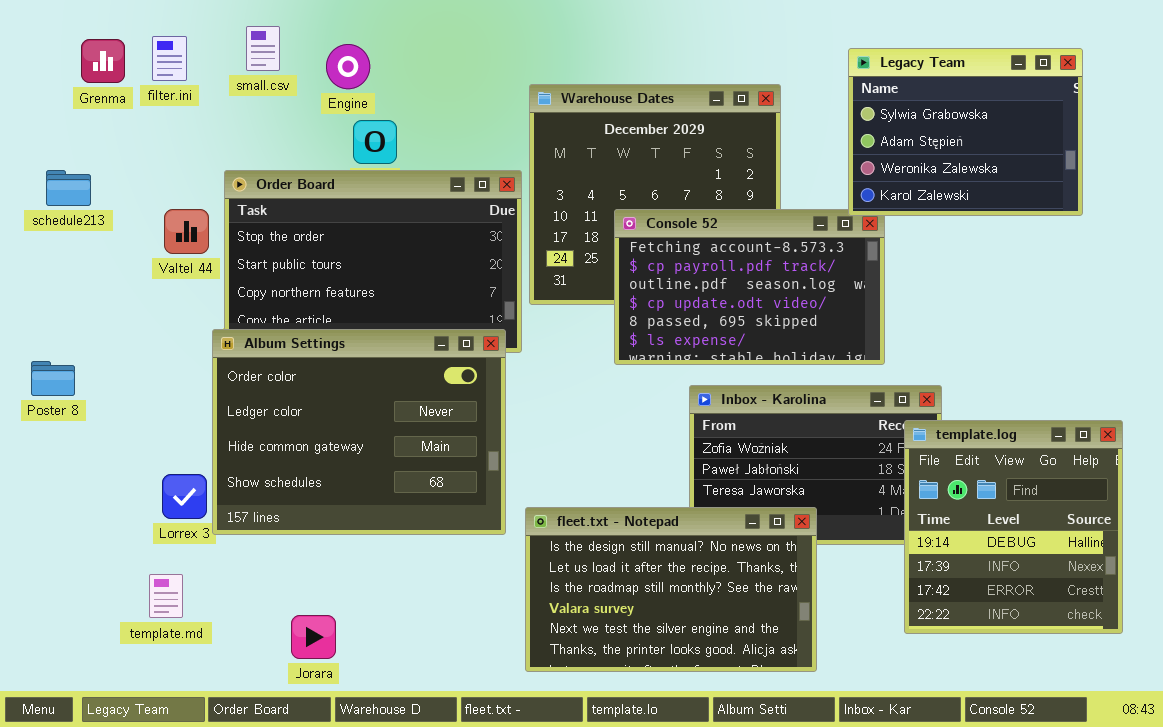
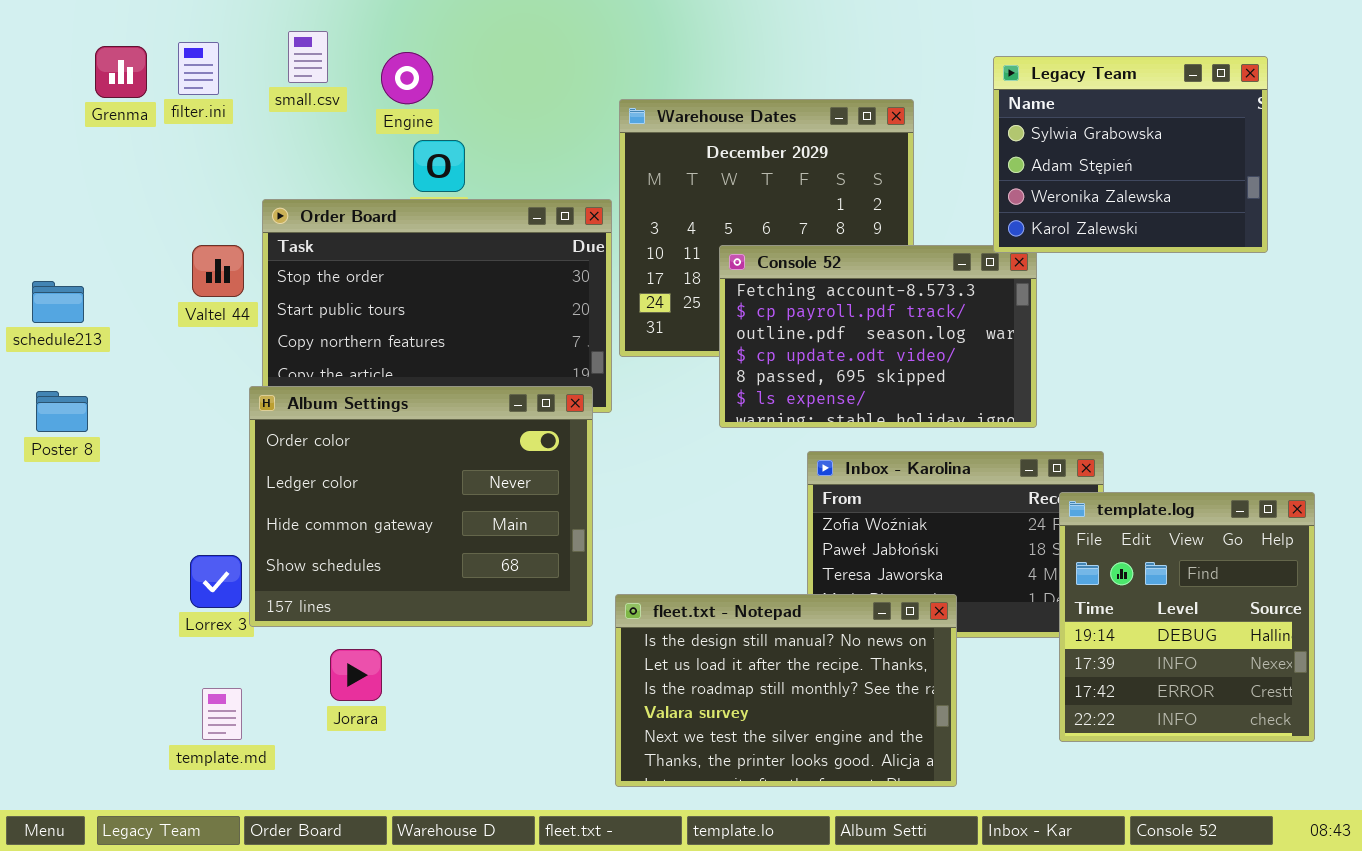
schedule213: [46,170,91,206] -> [32,281,84,323], moved
Poster 8: [31,361,75,396] -> [36,391,88,432], moved
template.md: [149,574,183,618] -> [202,688,242,740], moved
Jorara: [291,615,336,659] -> [330,649,382,701], moved

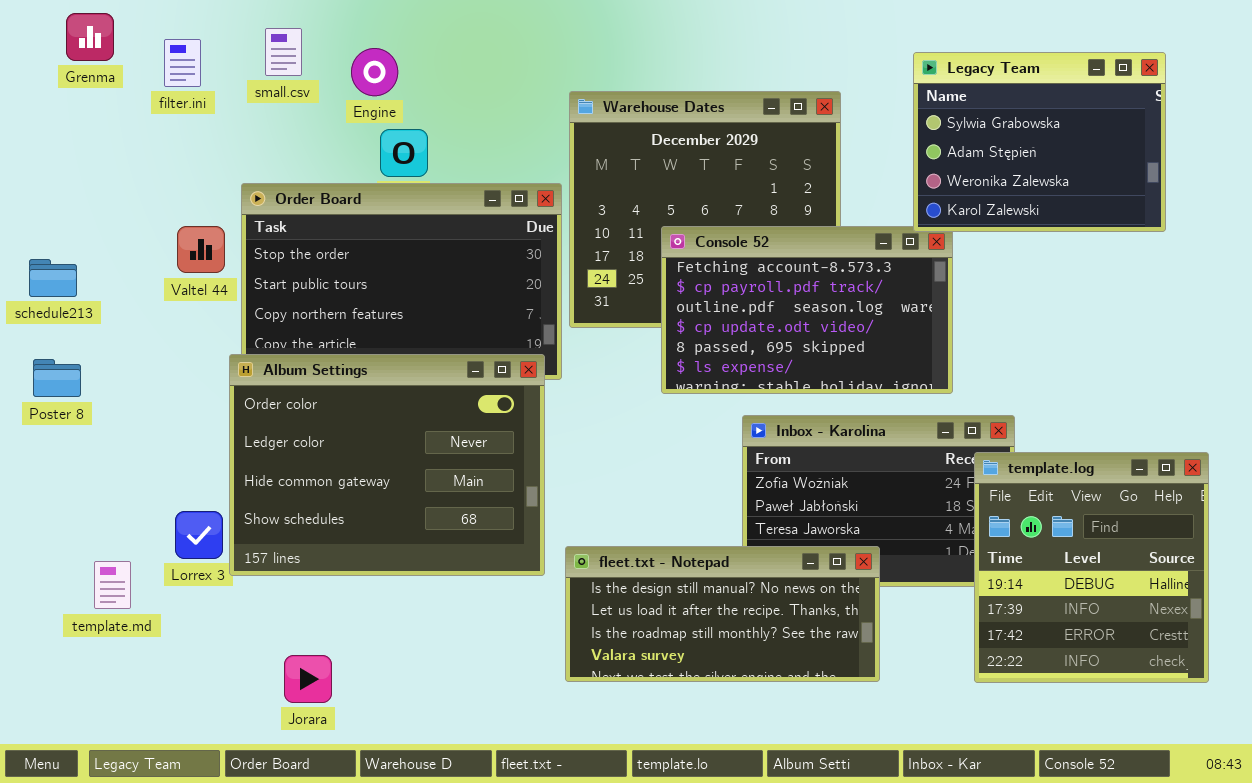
Grenma: [95,46,147,98] -> [66,13,114,61], moved
fleet.txt - Notepad: [615,594,957,787] -> [565,546,880,682], resized
Jorara: [330,649,382,701] -> [284,655,332,703], moved
template.md: [202,688,242,740] -> [94,561,131,609], moved

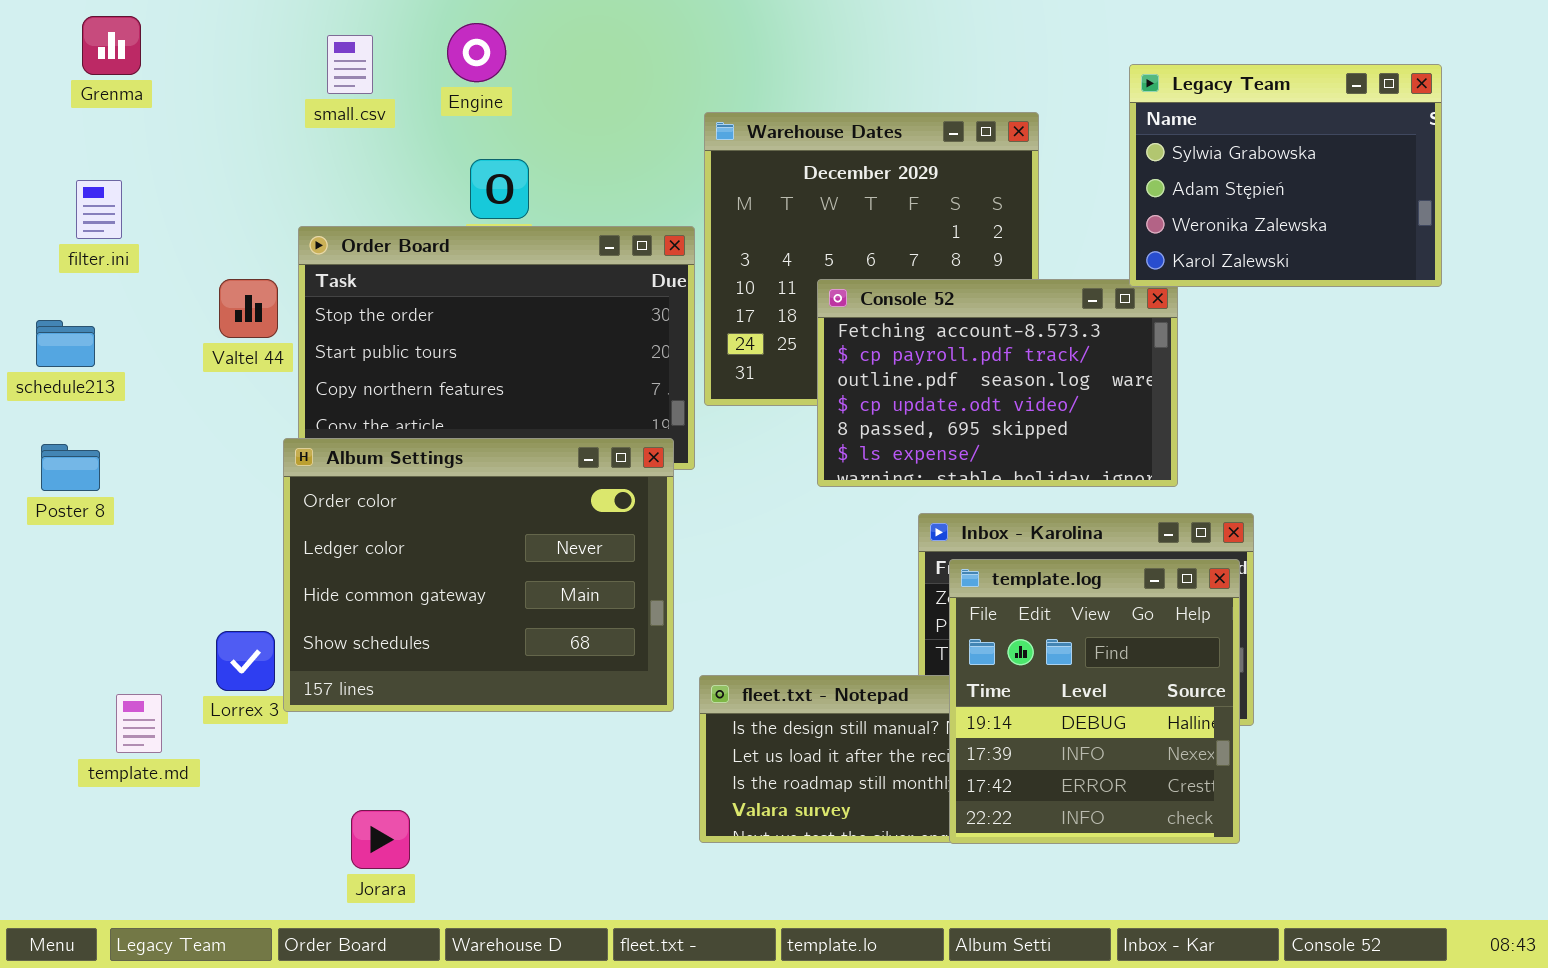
filter.ini: [164,39,201,87] -> [76,180,122,239], moved
Engine: [351,48,398,96] -> [447,23,506,82], moved
template.log: [974,452,1209,683] -> [949,559,1240,844], moved

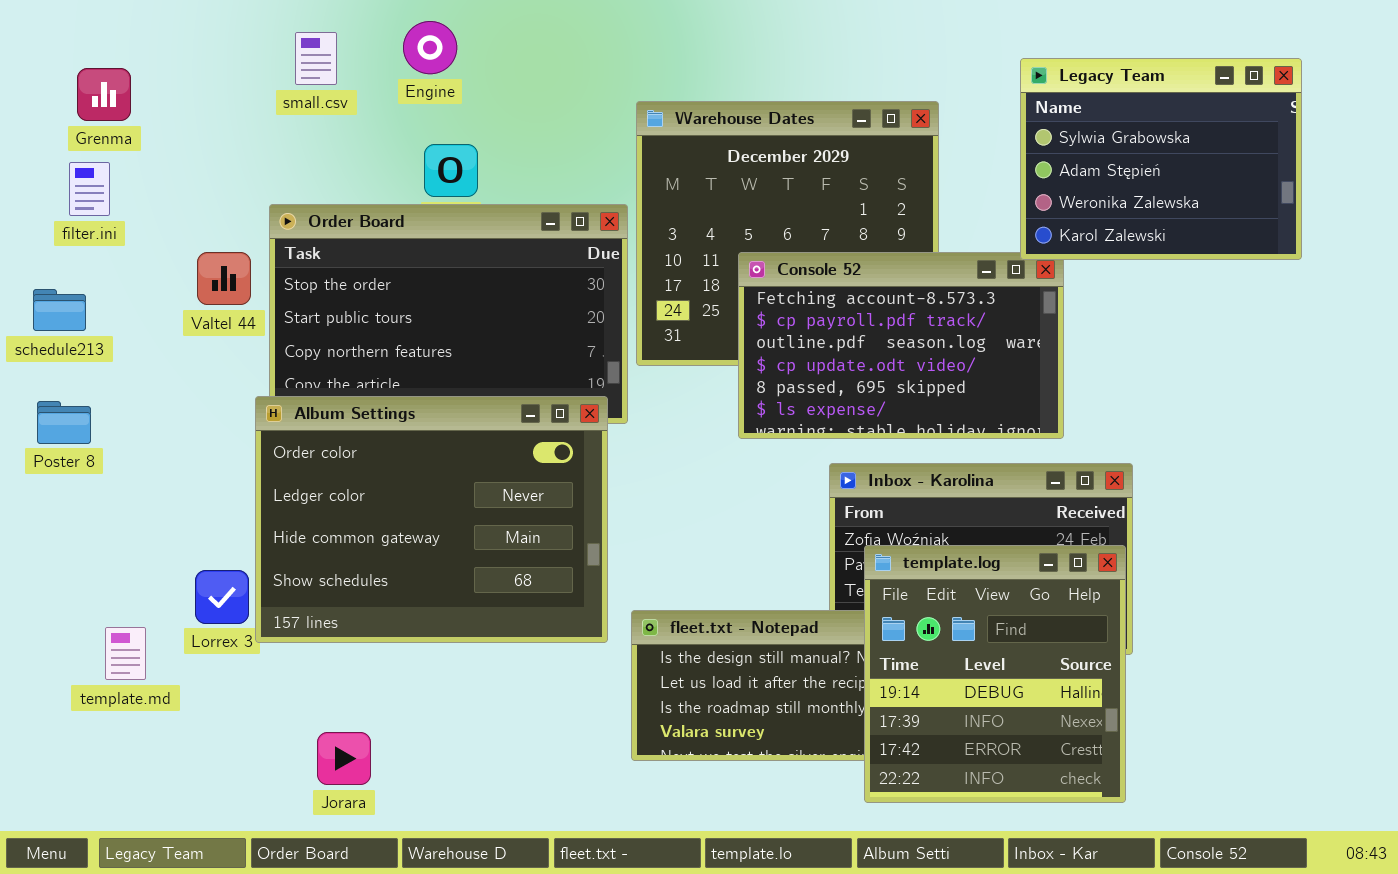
Grenma: [82,16,141,75] -> [77,68,131,121], moved
template.log: [949,559,1240,844] -> [864,545,1126,803], moved

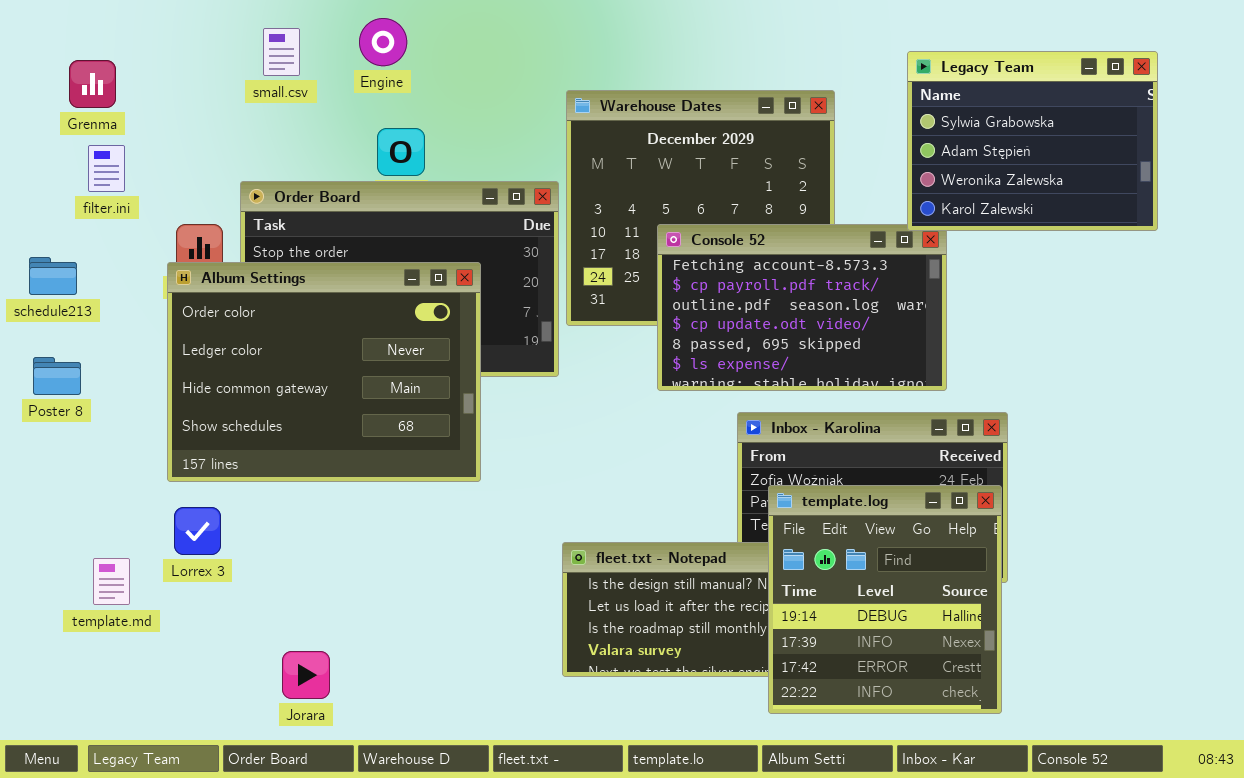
filter.ini: [69,162,110,216] -> [88,145,125,192], moved
Album Settings: [255,396,608,643] -> [167,262,481,482], moved

